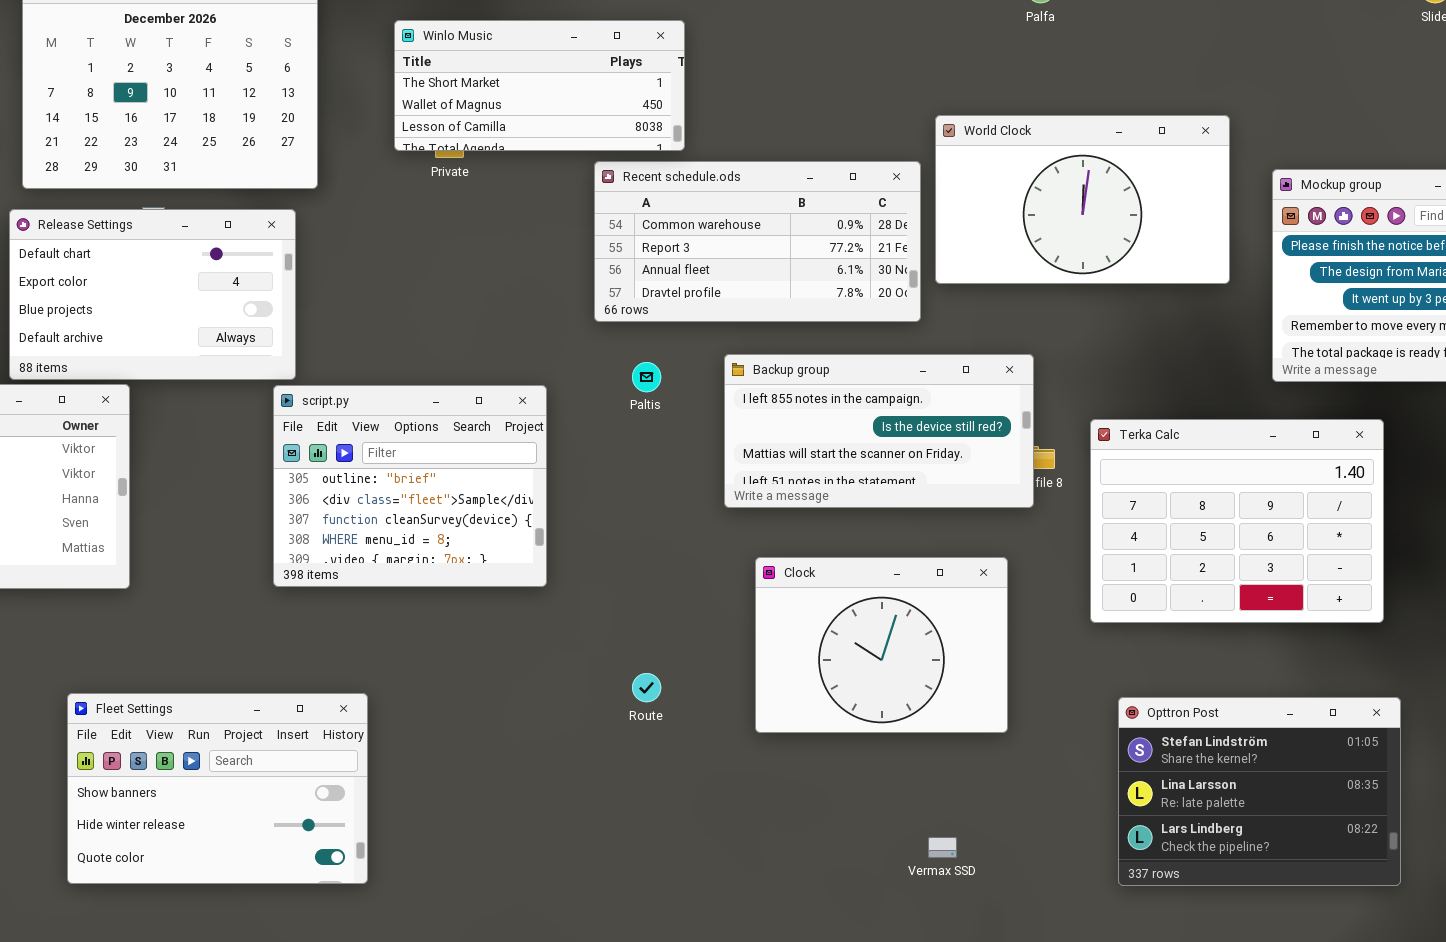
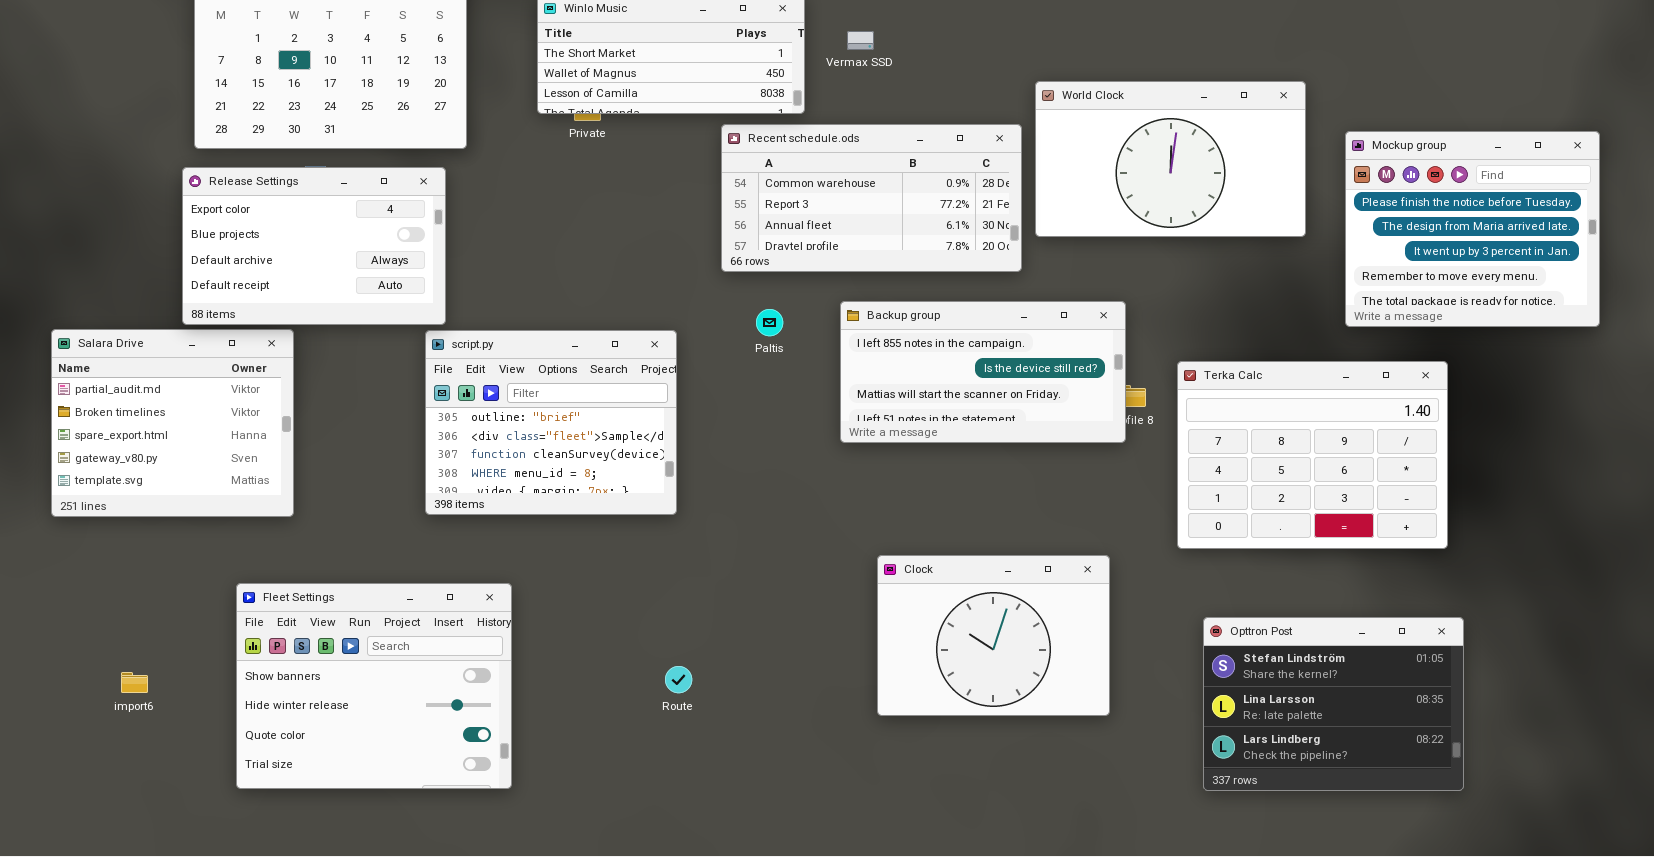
Release Settings: [9,209,296,380] -> [182,167,446,325], scrolled down 1 row
Clock: [755,557,1008,733] -> [877,555,1110,716], moved
Route: [632,673,661,702] -> [665,666,692,693], moved
Fleet Settings: [67,693,368,884] -> [236,583,512,789], resized
Vermax SSD: [928,837,957,858] -> [847,31,874,50], moved

